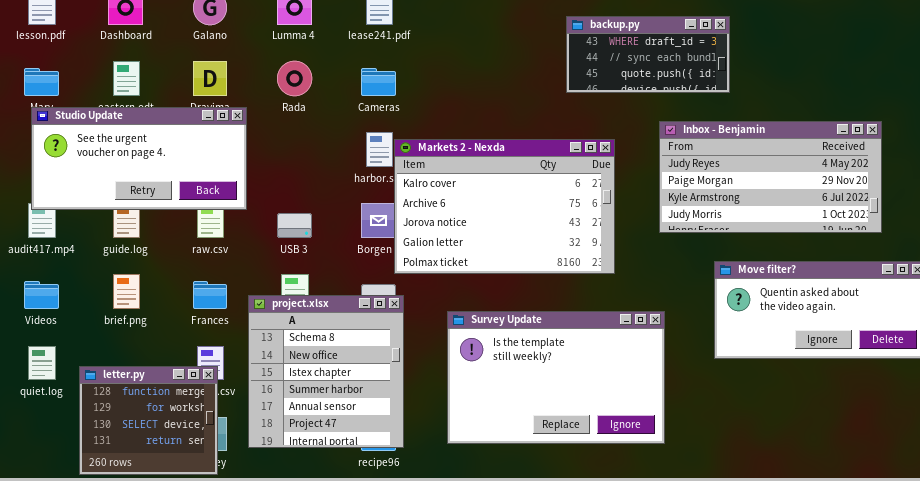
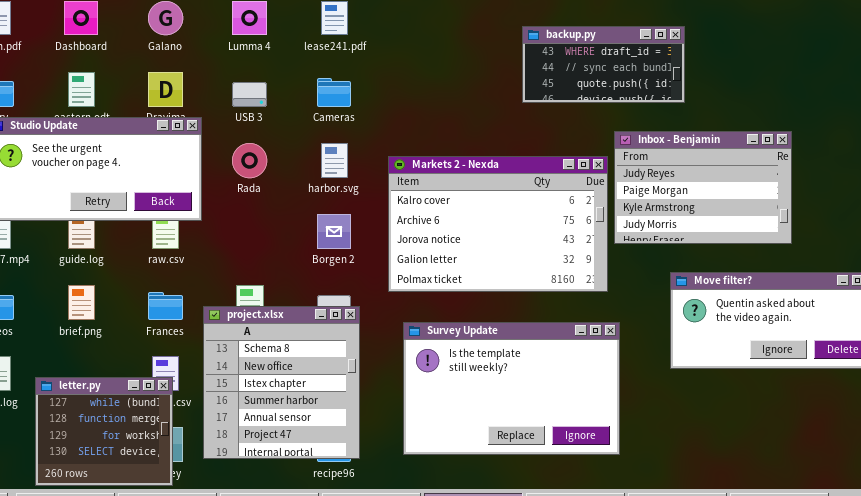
Rada: [277,61,312,96] -> [232,143,267,178], moved
Inbox - Benjamin: [659,121,882,233] -> [614,131,792,244], resized
Markets 2 - Nexda: [394,139,615,274] -> [388,156,608,292], moved
USB 3: [277,213,312,238] -> [232,82,267,107], moved
letter.py: [79,366,218,475] -> [35,377,173,486], scrolled up 1 row

